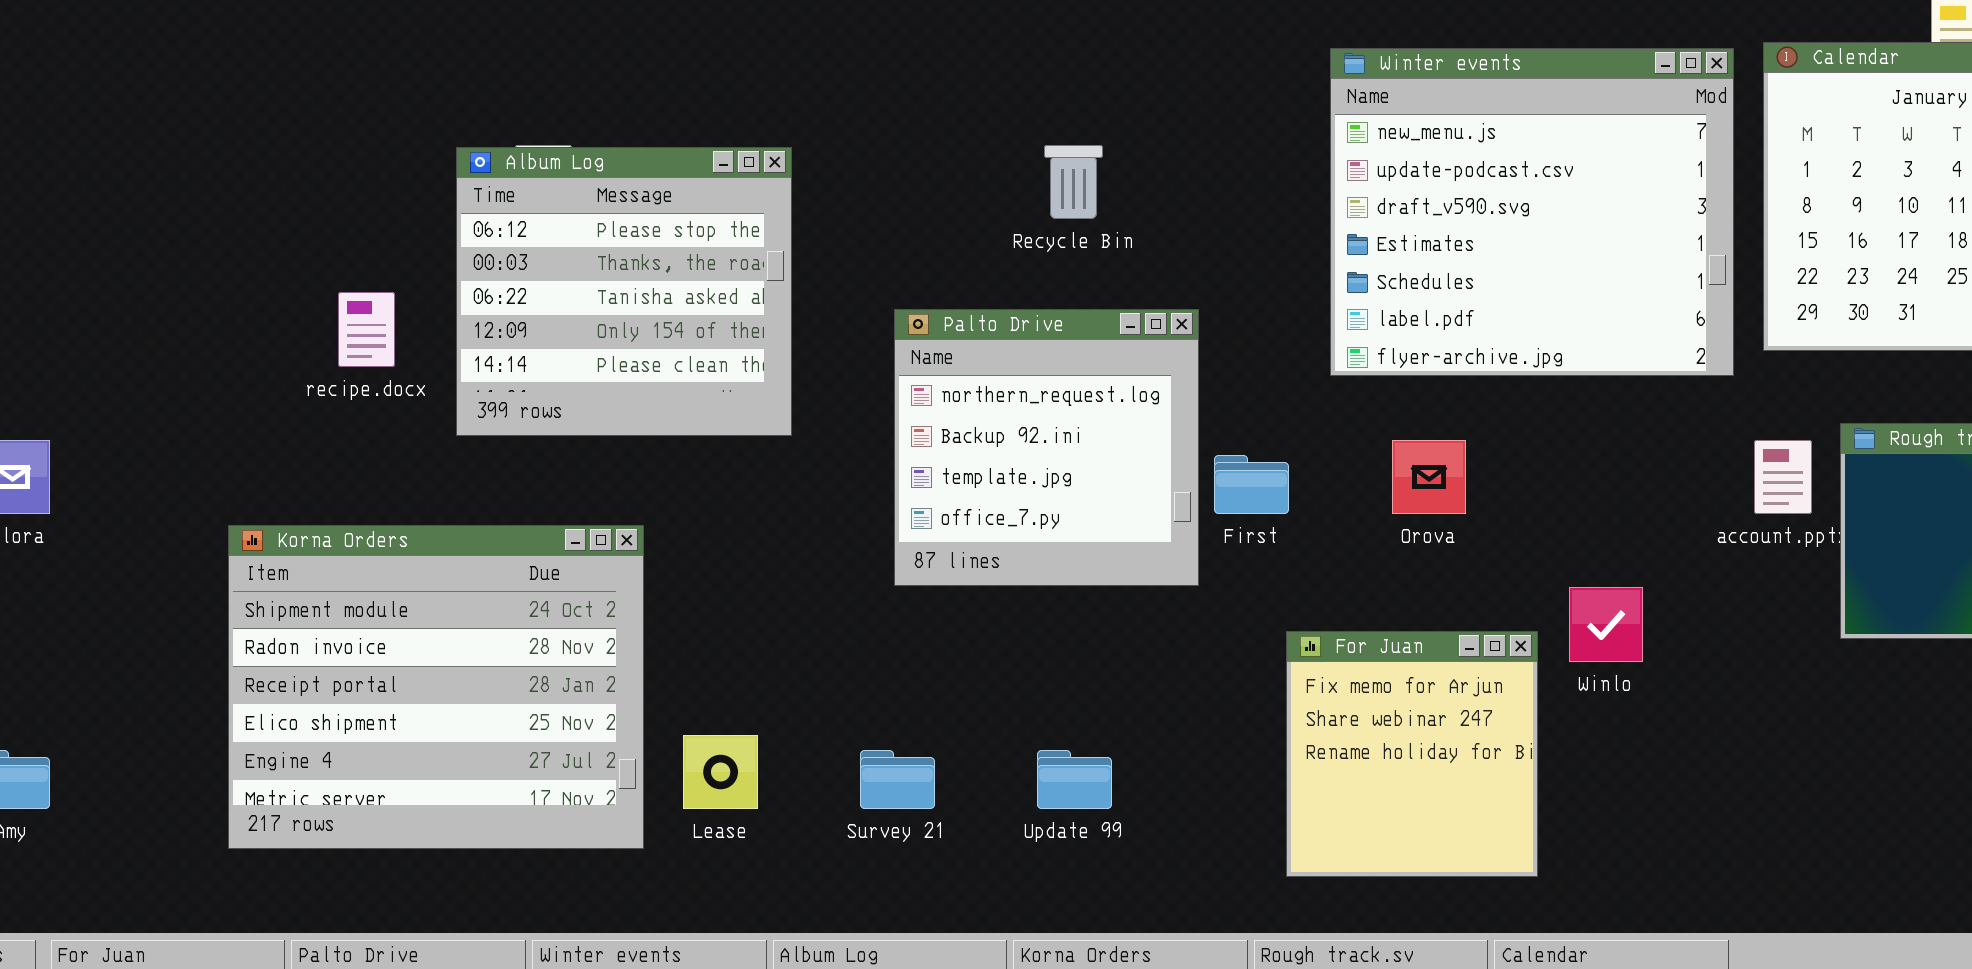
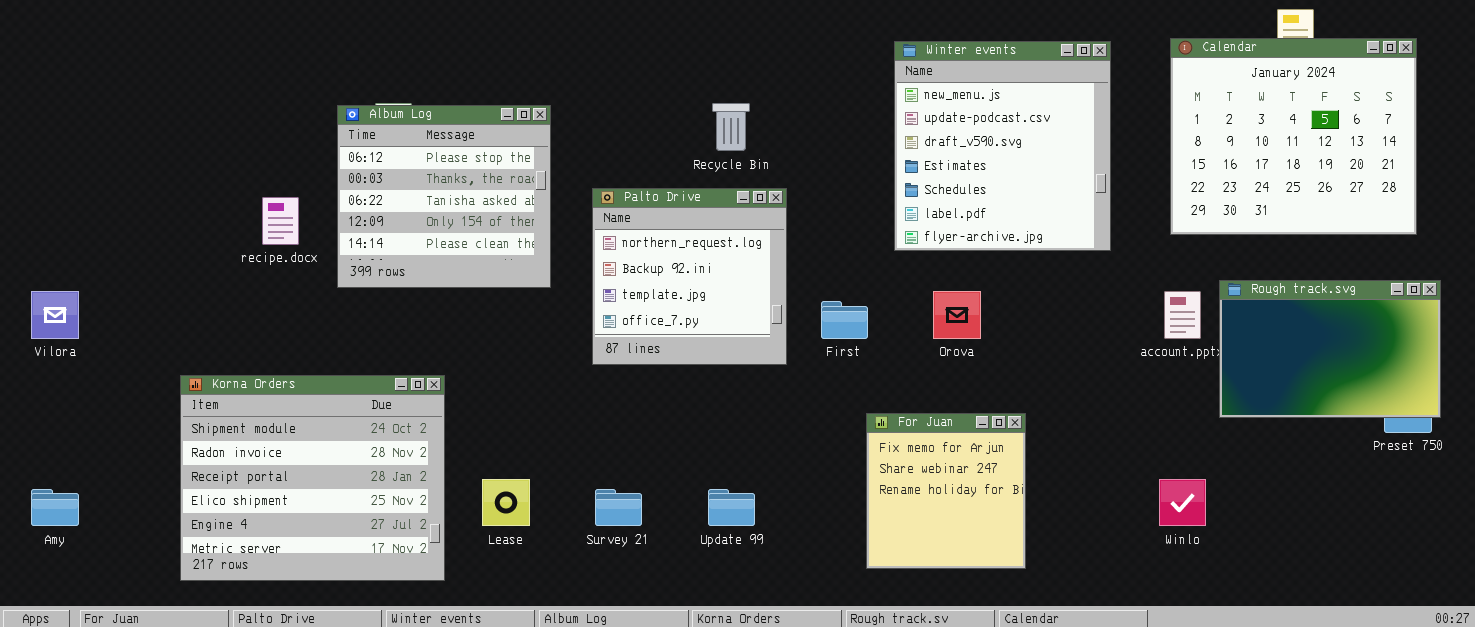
Winter events: [1330,48,1734,376] -> [894,41,1111,251], resized
Palto Drive: [894,309,1199,586] -> [592,188,787,365], moved
Korna Orders: [228,525,644,849] -> [180,375,445,581], moved
Winlo: [1569,587,1643,662] -> [1159,479,1206,526], moved

